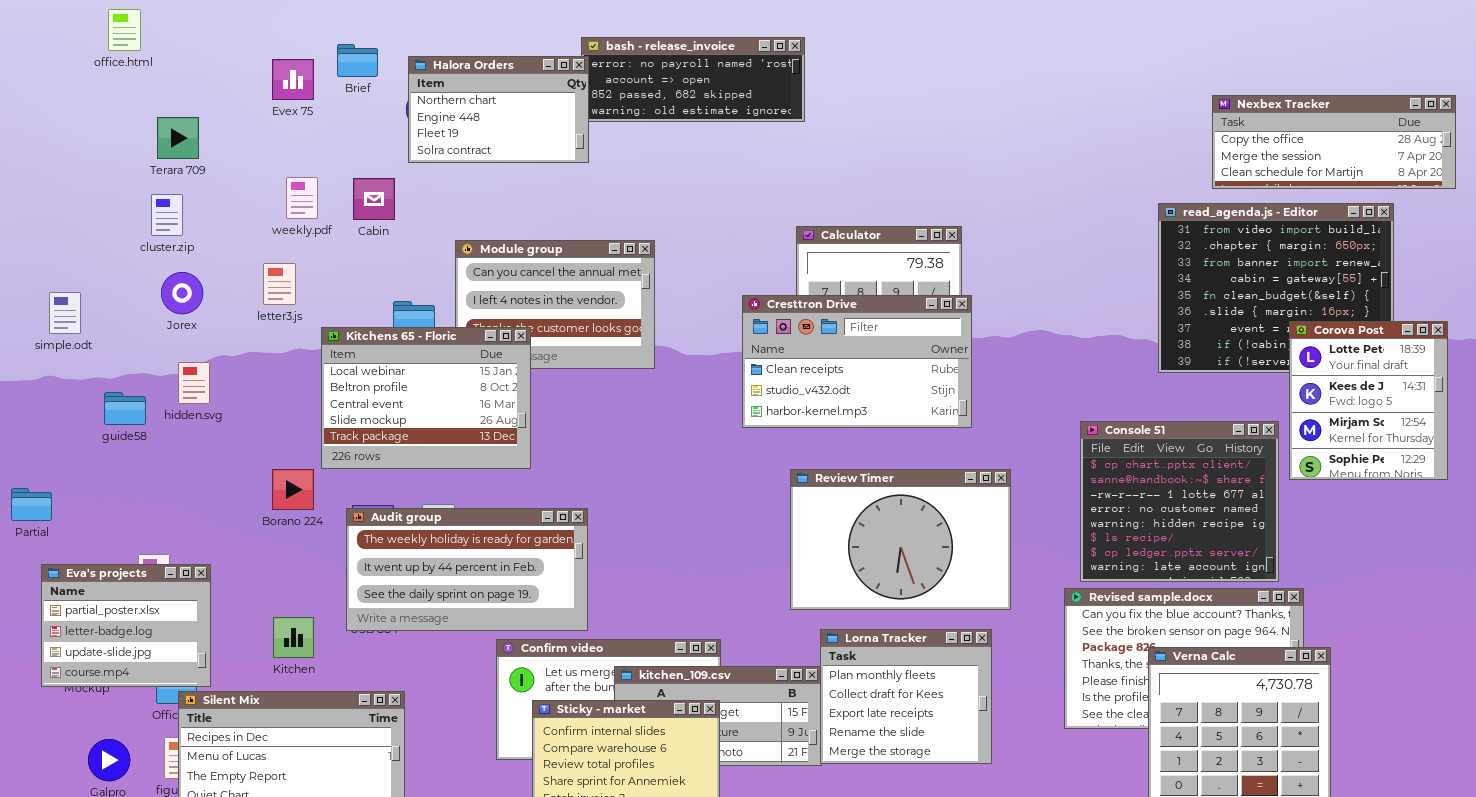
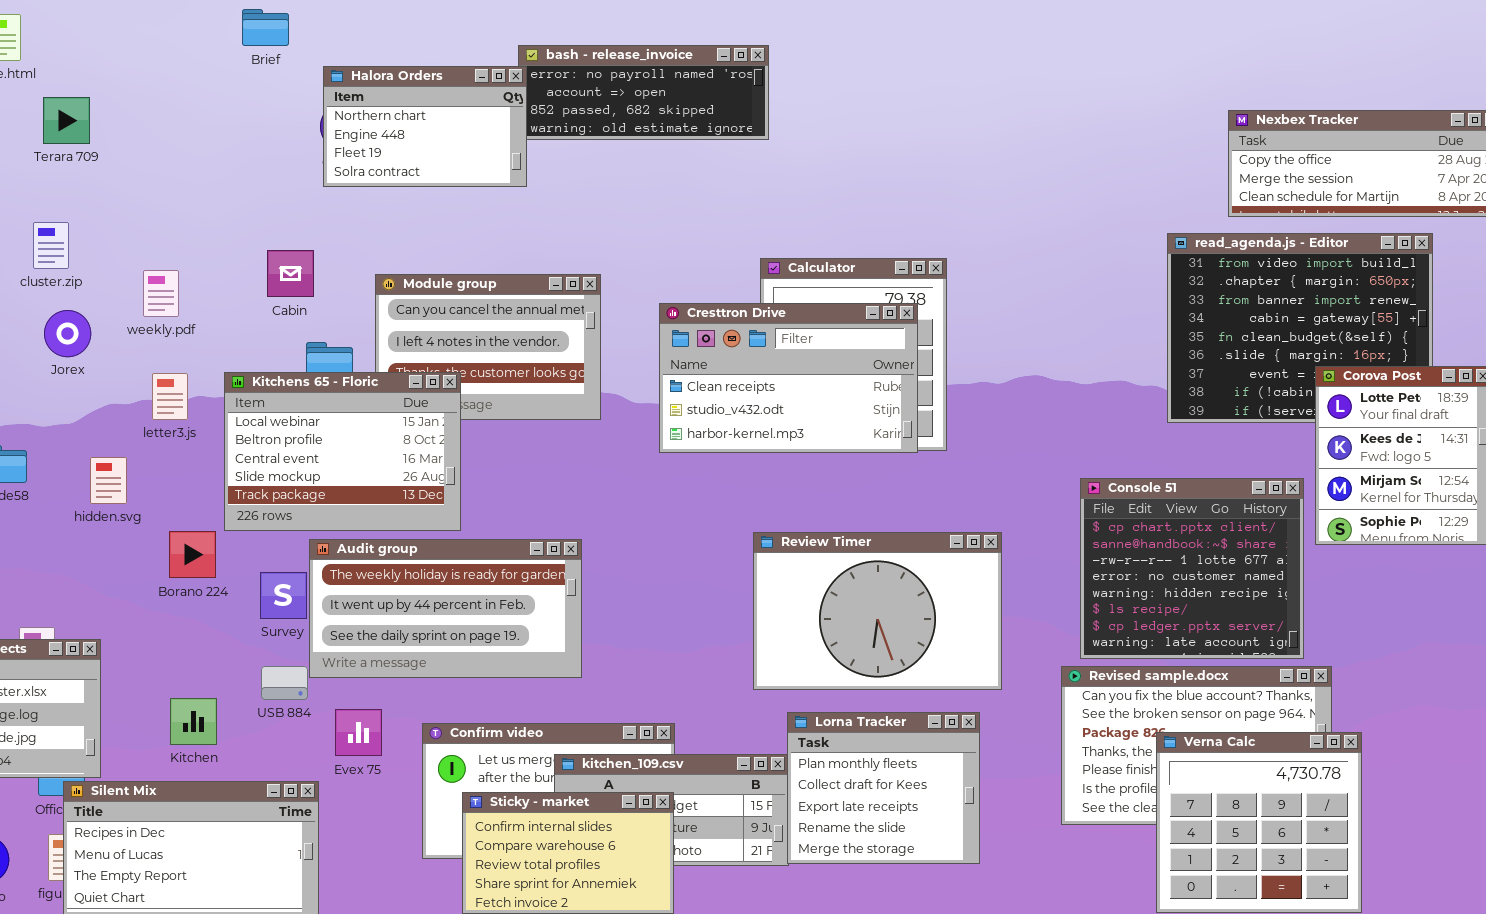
Brief: [337,44,378,77] -> [242,9,289,46], moved
Evex 75: [272,59,314,100] -> [335,709,382,756], moved
Terara 709: [157,117,199,159] -> [43,97,90,144], moved
weekly.pdf: [286,177,318,219] -> [143,270,179,317], moved
Cabin: [353,178,395,220] -> [267,250,314,297], moved
letter3.js: [263,263,296,305] -> [152,373,188,420], moved
Cresttron Drive: [742,295,972,428] -> [659,303,918,453], moved
hidden.svg: [178,362,210,404] -> [90,457,127,504], moved
Audit group: [346,508,588,631] -> [309,539,582,678], moved

